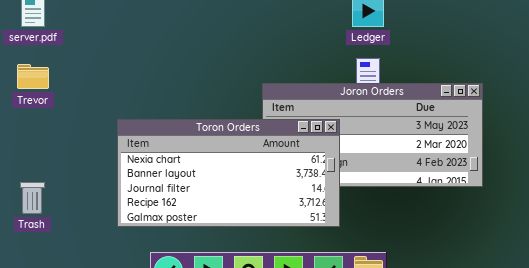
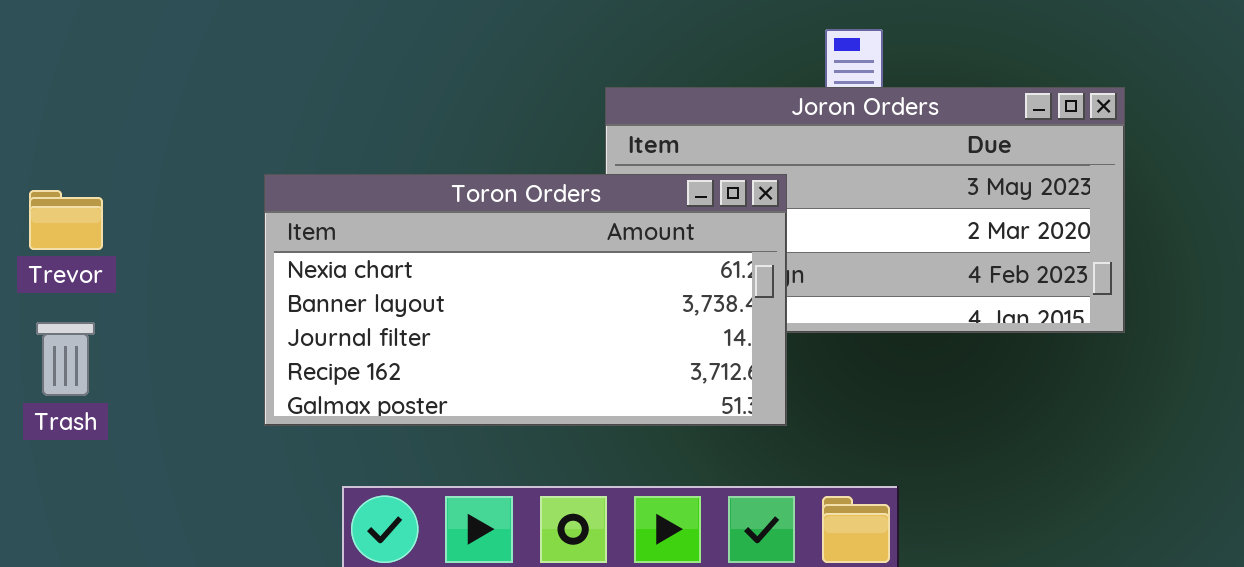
Trevor: [17,64,49,89] -> [29,190,103,250], moved

